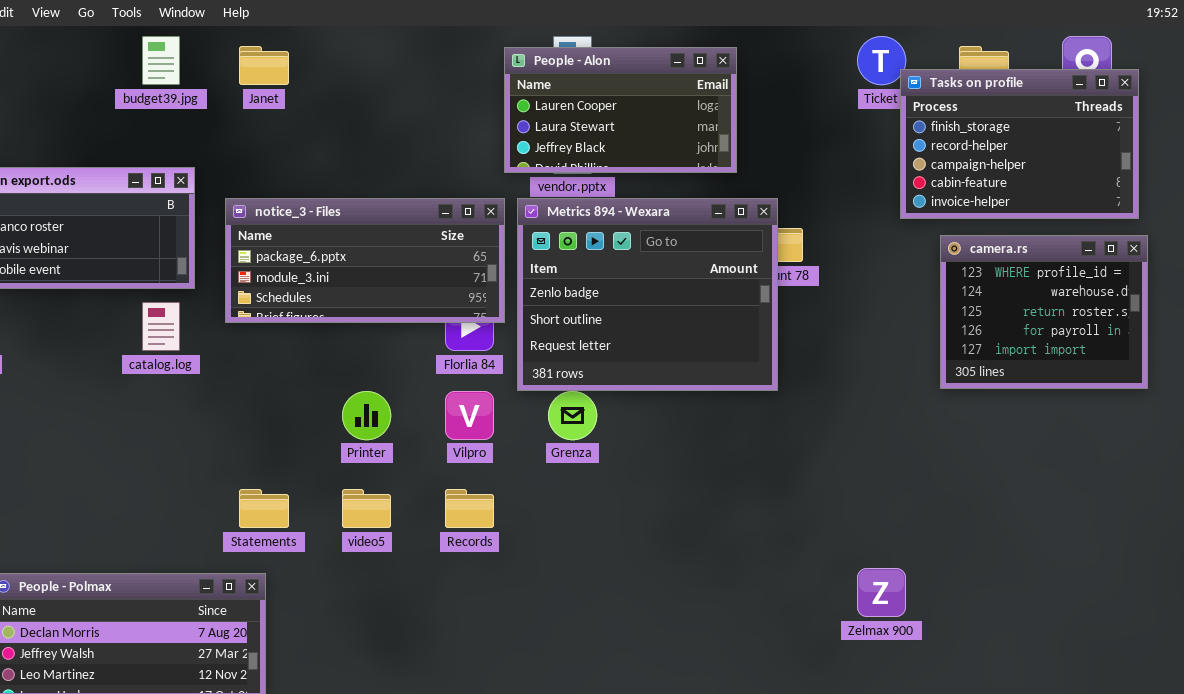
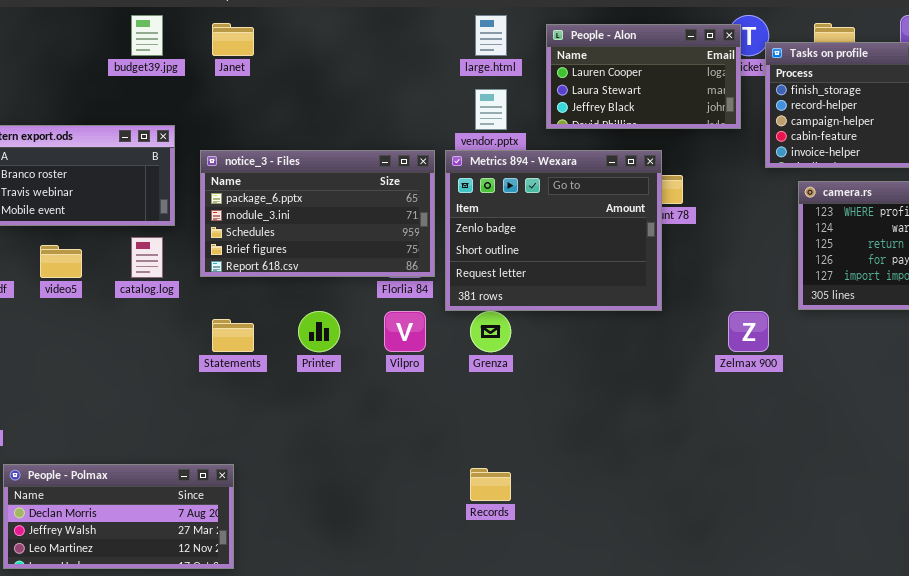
People - Alon: [504,47,737,173] -> [546,24,741,129], moved
notice_3 - Files: [225,198,505,323] -> [200,150,435,277], resized
Statements: [239,489,289,528] -> [212,319,254,352], moved
video5: [342,489,391,528] -> [40,245,82,278], moved
Records: [445,489,494,528] -> [470,468,511,501], moved
Zelmax 900: [857,568,906,617] -> [728,311,769,352], moved

